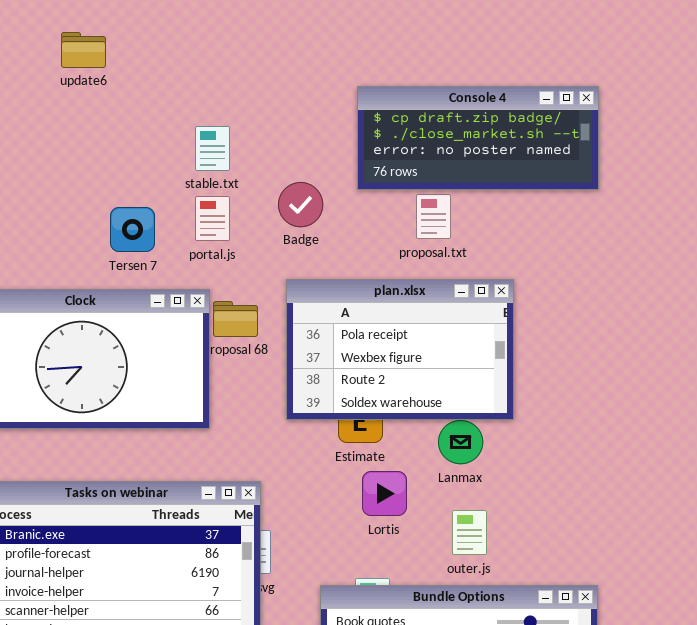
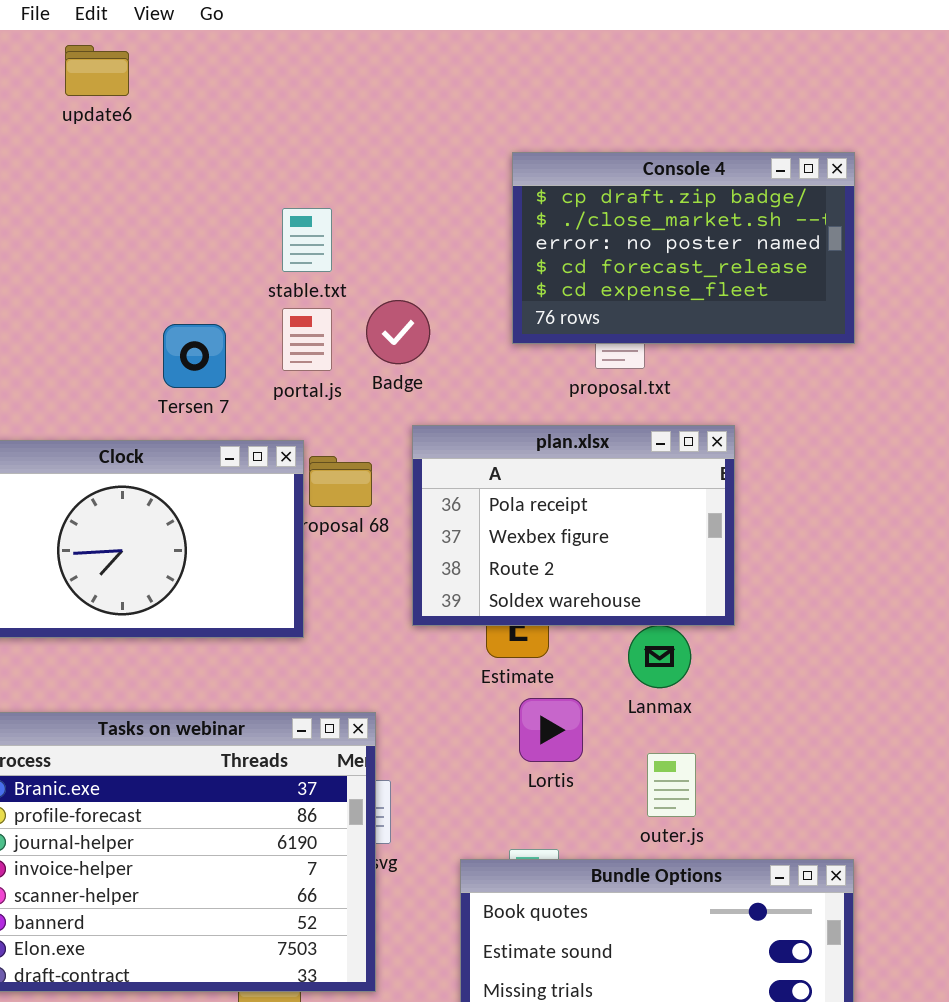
update6: [61,32,106,68] -> [65,45,129,96], moved
Console 4: [357,86,599,190] -> [512,152,855,344], resized
Badge: [278,182,323,227] -> [366,300,430,364], moved

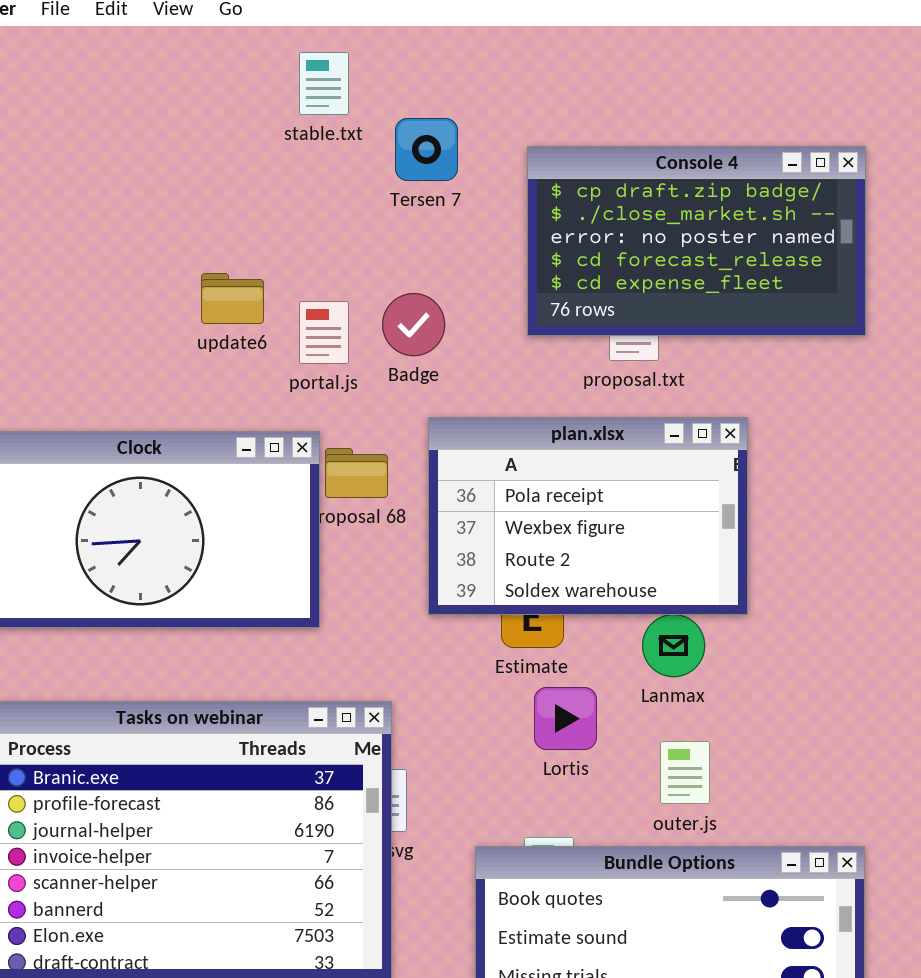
update6: [65,45,129,96] -> [201,273,264,324], moved
stable.txt: [282,208,332,272] -> [299,52,349,115], moved
Tersen 7: [163,324,226,388] -> [395,118,458,181], moved

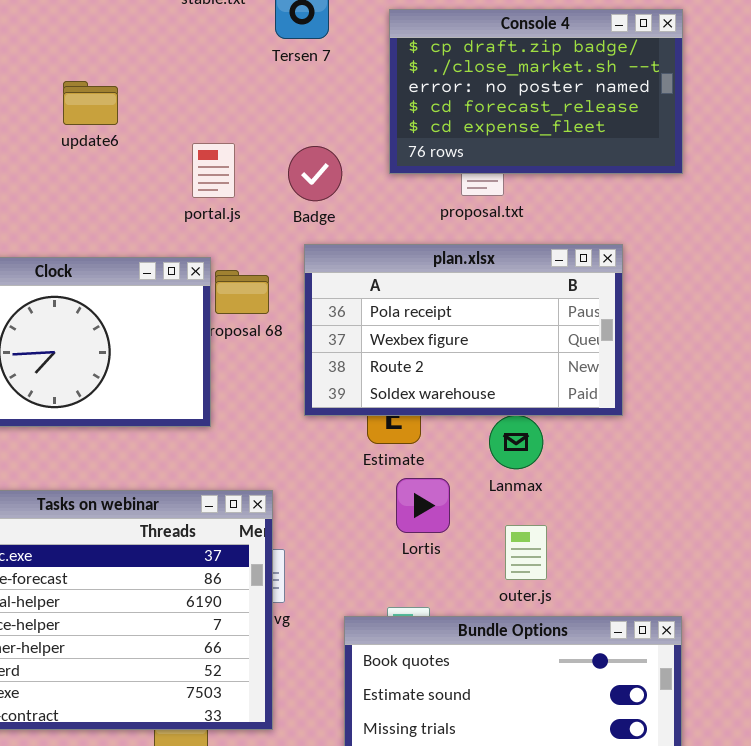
update6: [201,273,264,324] -> [63,81,118,125], moved
Badge: [382,293,445,356] -> [288,146,342,201], moved
plan.xlsx: [428,417,748,615] -> [304,244,623,416], resized

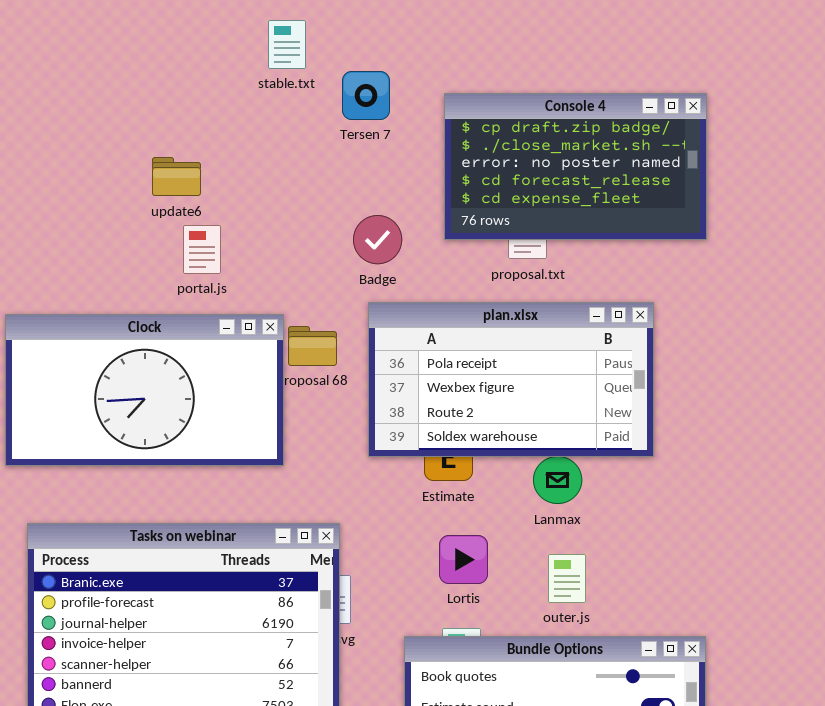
portal.js: [192,143,235,198] -> [183,225,221,274], moved
Lortis: [396,478,450,533] -> [439,535,488,584], moved

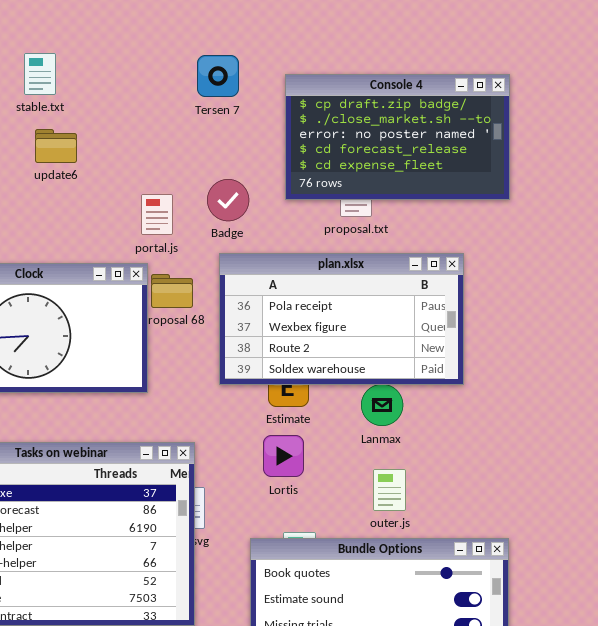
stable.txt: [268,20,306,69] -> [24,53,56,95], moved
portal.js: [183,225,221,274] -> [141,194,173,235], moved
Lortis: [439,535,488,584] -> [263,435,304,477], moved

